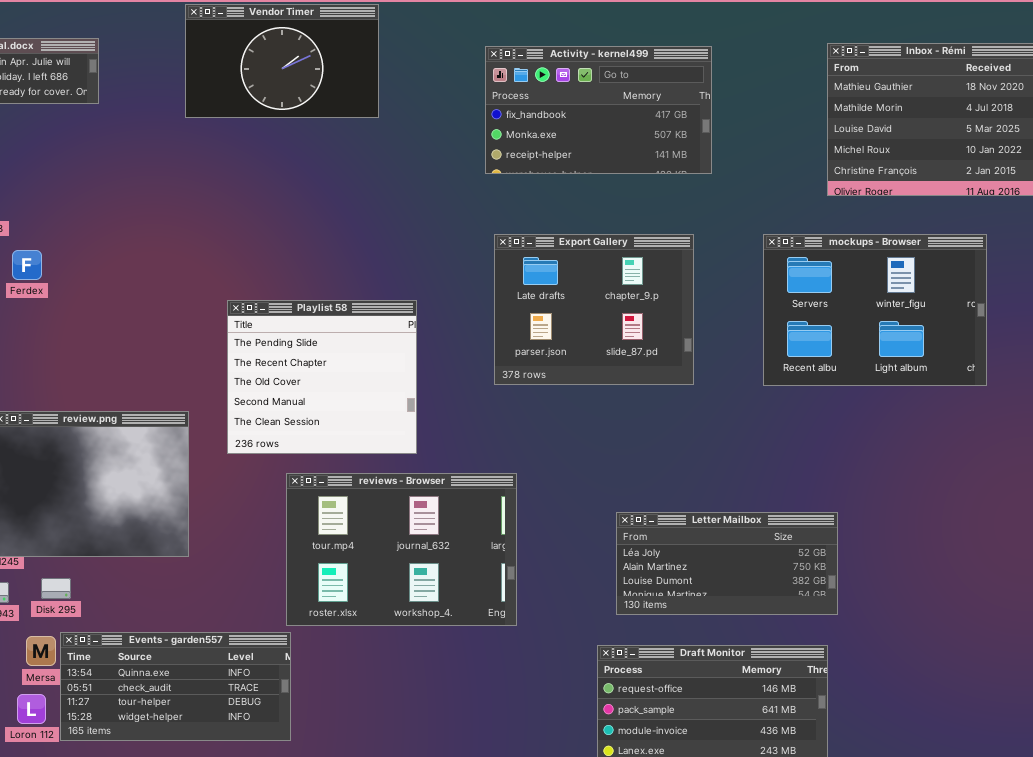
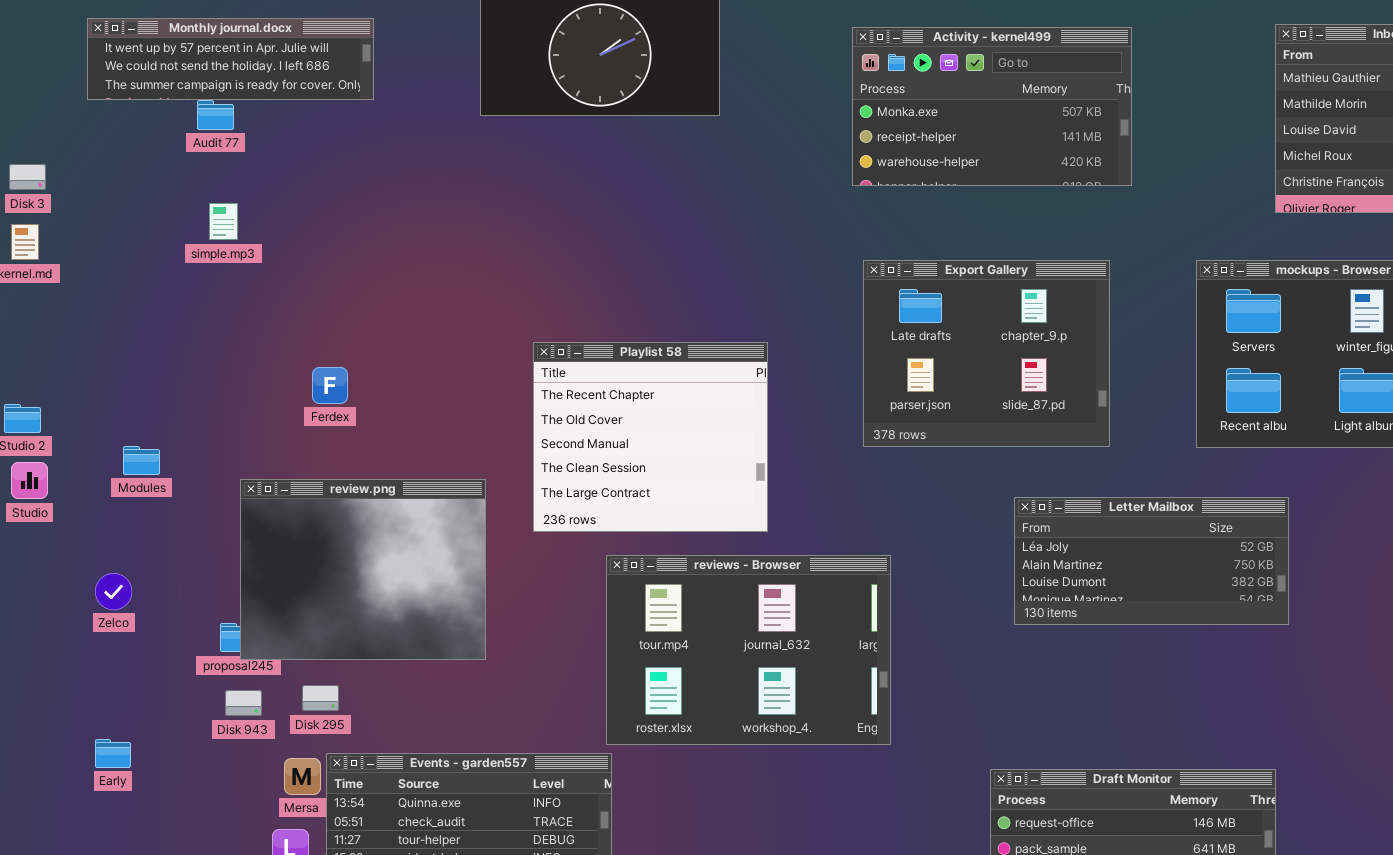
Activity - kernel499: [485,46,712,174] -> [852,27,1132,186], scrolled down 1 row
Ferdex: [12,250,42,280] -> [312,367,348,404], moved
Playlist 58: [227,300,417,454] -> [533,342,768,532], scrolled down 1 row
Letter Mailbox: [616,512,838,615] -> [1014,497,1289,625], moved

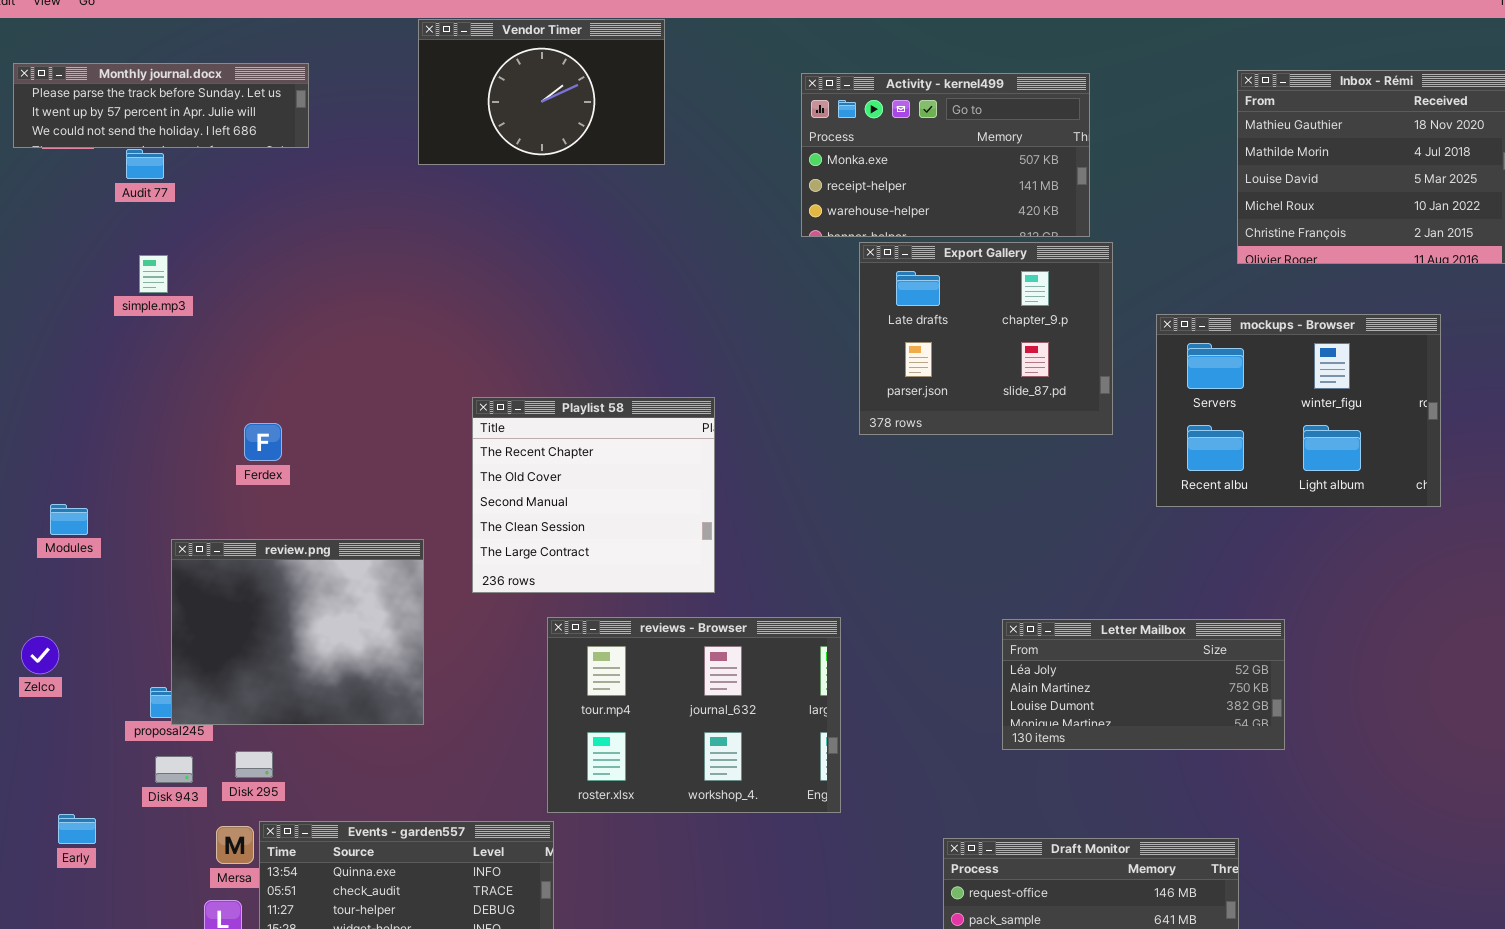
Monthly journal.docx: [87,18,374,100] -> [13,63,309,148], scrolled up 1 row
Export Gallery: [863,260,1110,447] -> [859,242,1113,435], moved
Letter Mailbox: [1014,497,1289,625] -> [1002,619,1285,750], moved
Early: [95,739,131,768] -> [58,814,96,844], moved

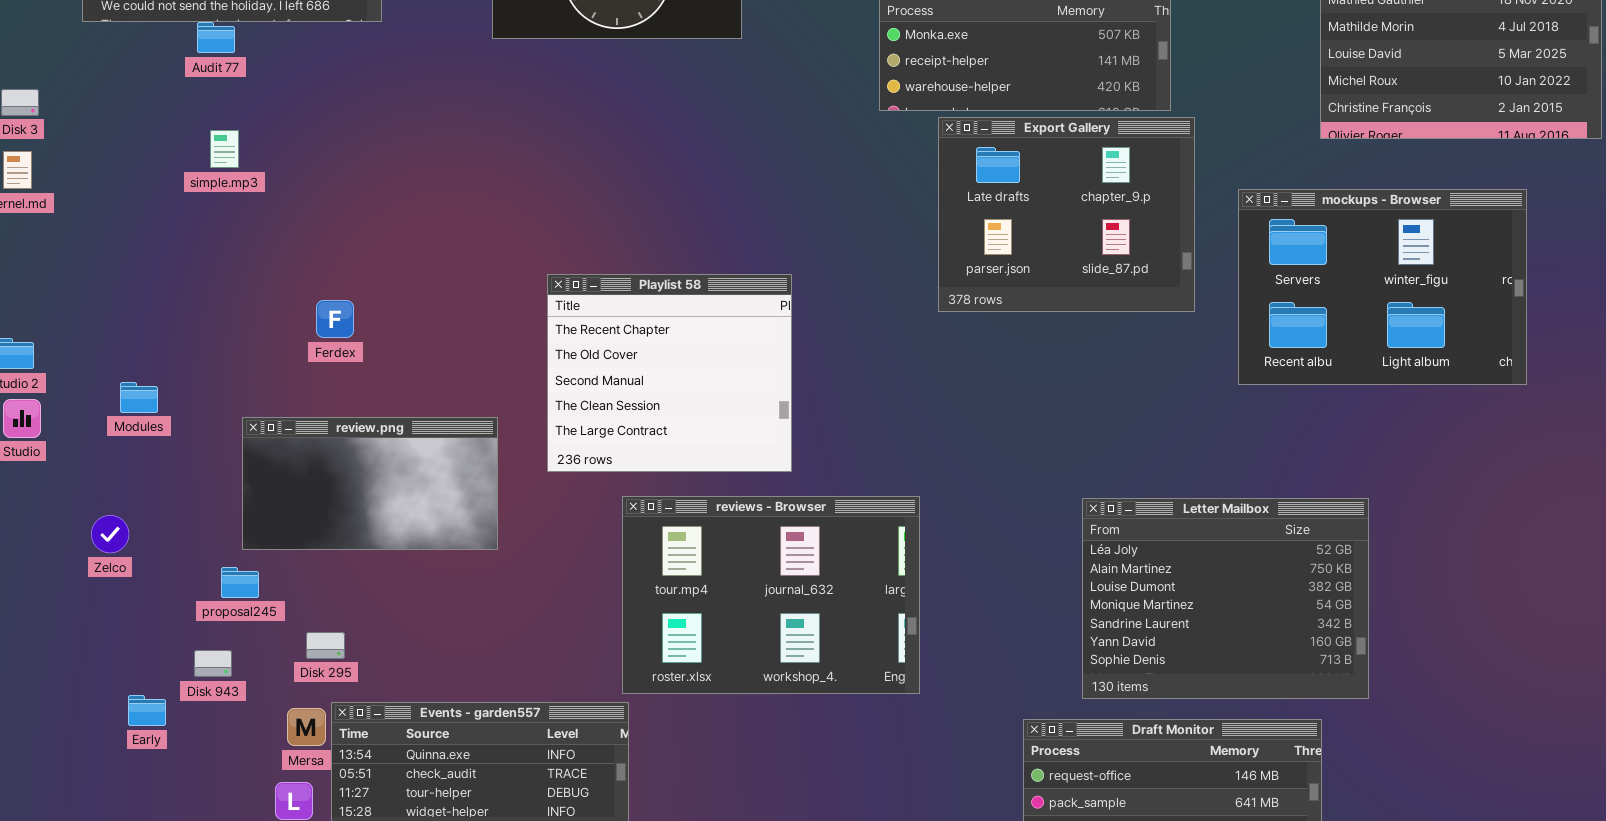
review.png: [171,539,424,725] -> [242,417,498,550], resized
Letter Mailbox: [1002,619,1285,750] -> [1082,498,1369,699], resized
Disk 943: [155,756,193,783] -> [194,650,232,677], moved

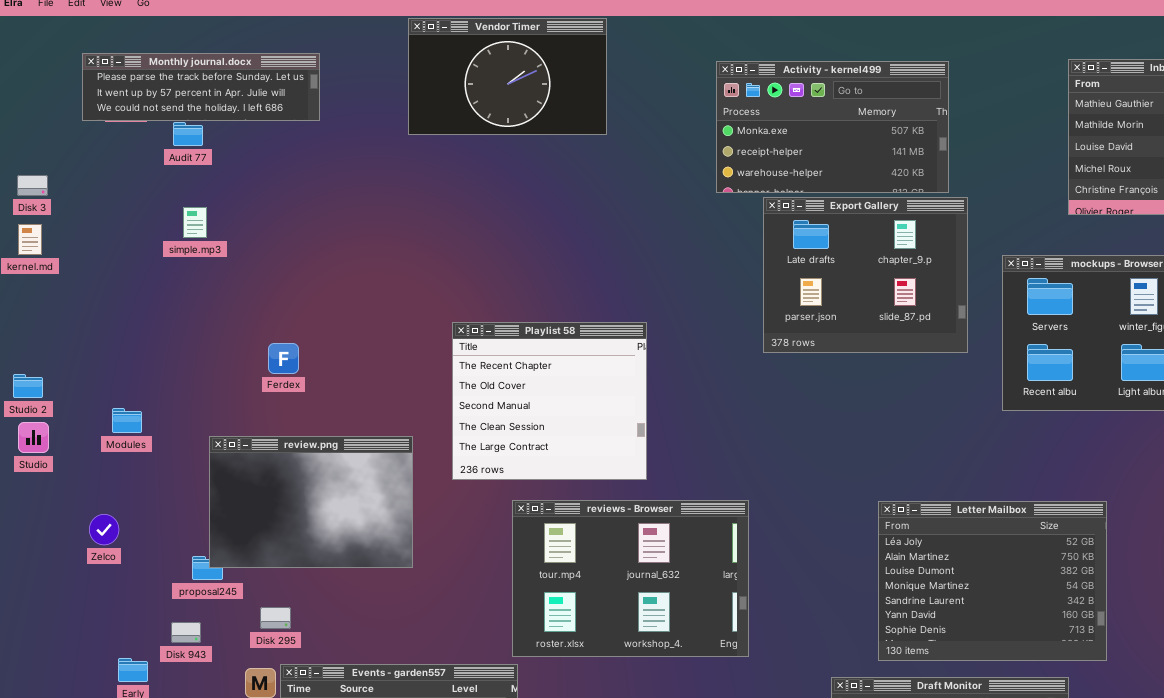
review.png: [242,417,498,550] -> [209,436,413,568], resized

